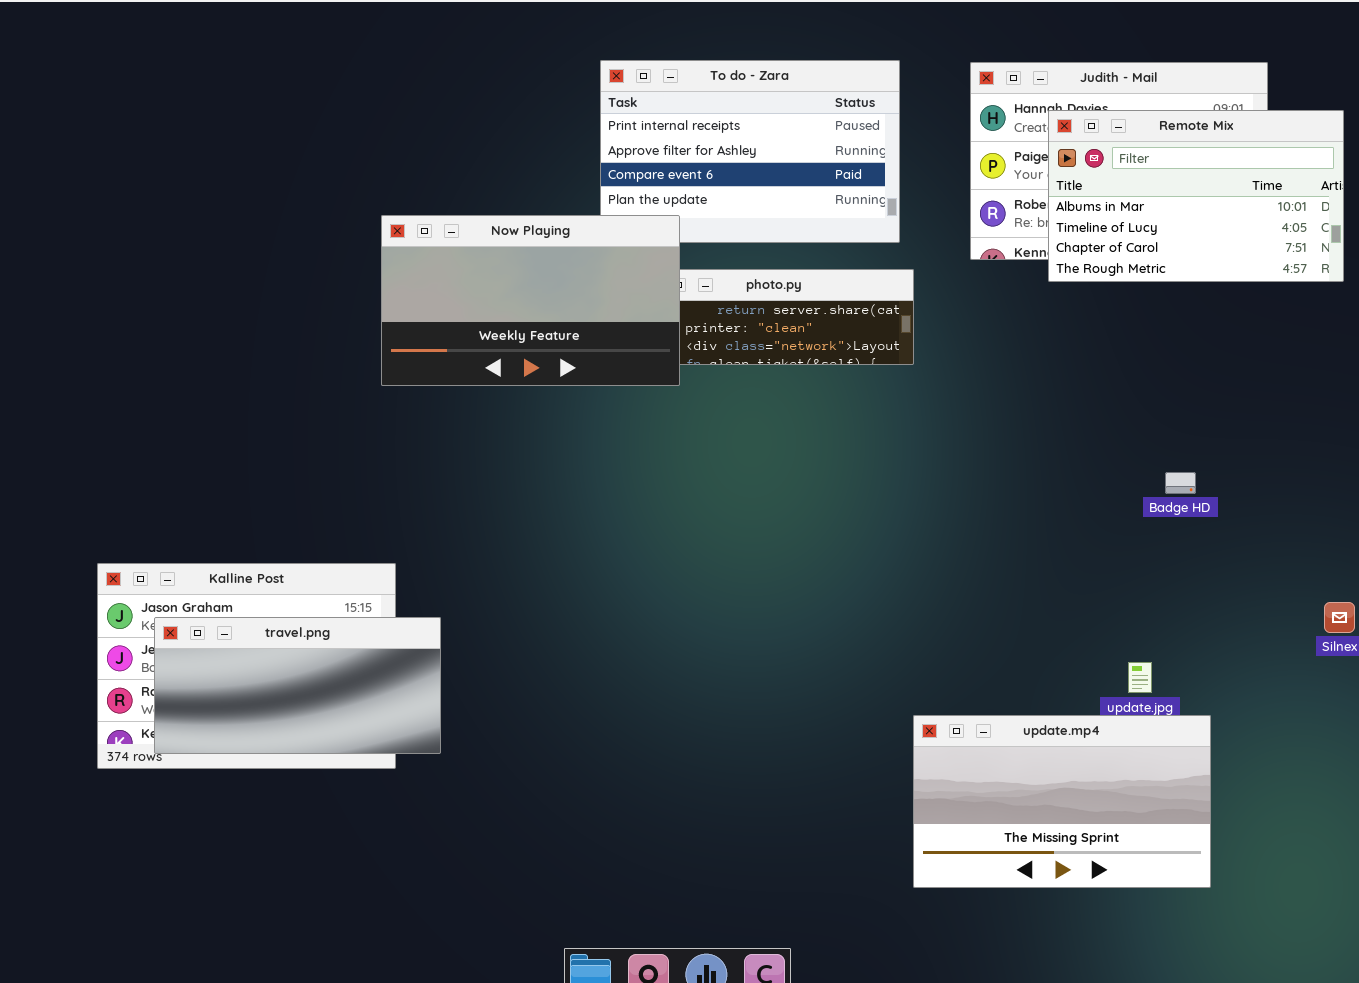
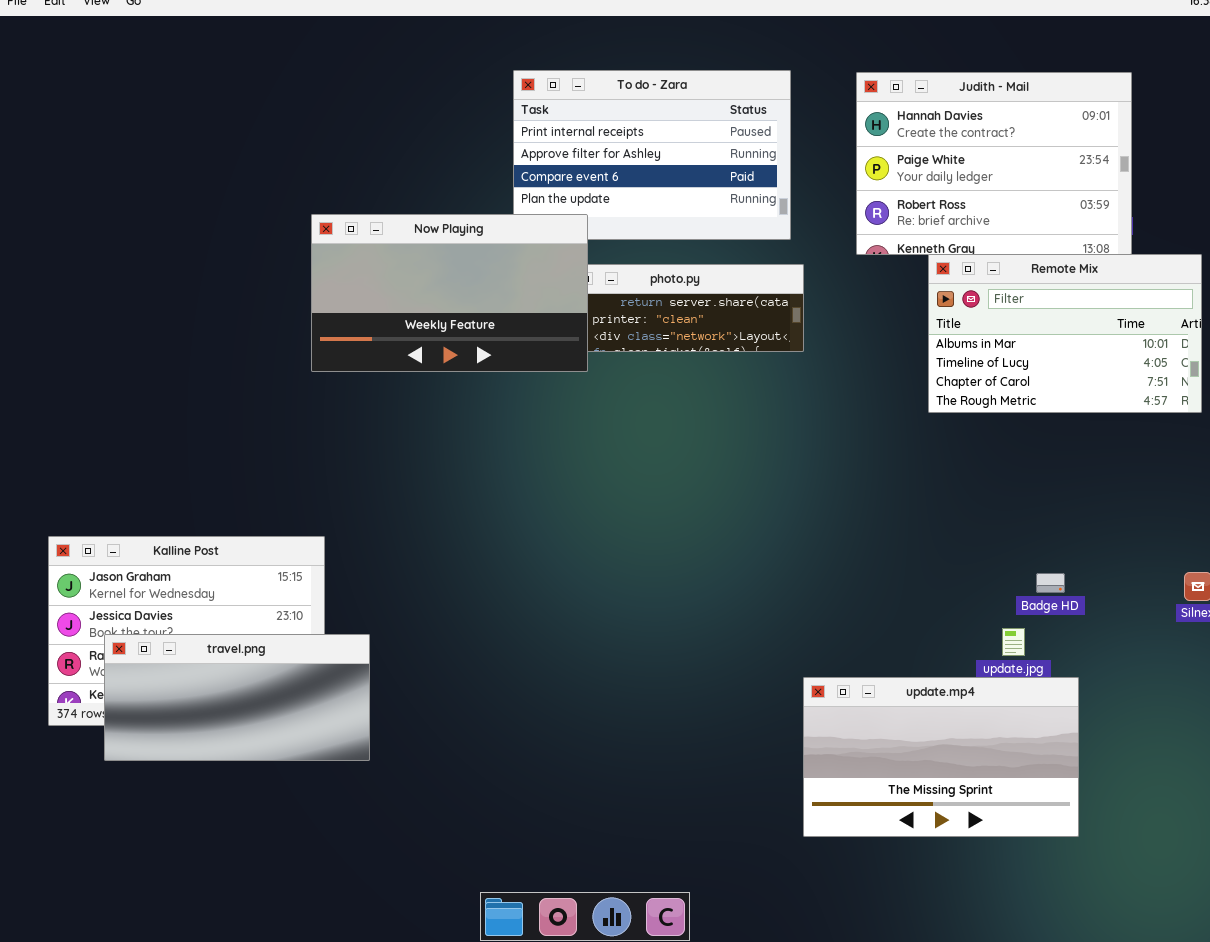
Remote Mix: [1048,110,1344,282] -> [928,254,1202,413], moved
Badge HD: [1165,472,1196,494] -> [1036,573,1065,593], moved
travel.png: [154,617,441,754] -> [104,634,370,761], moved

